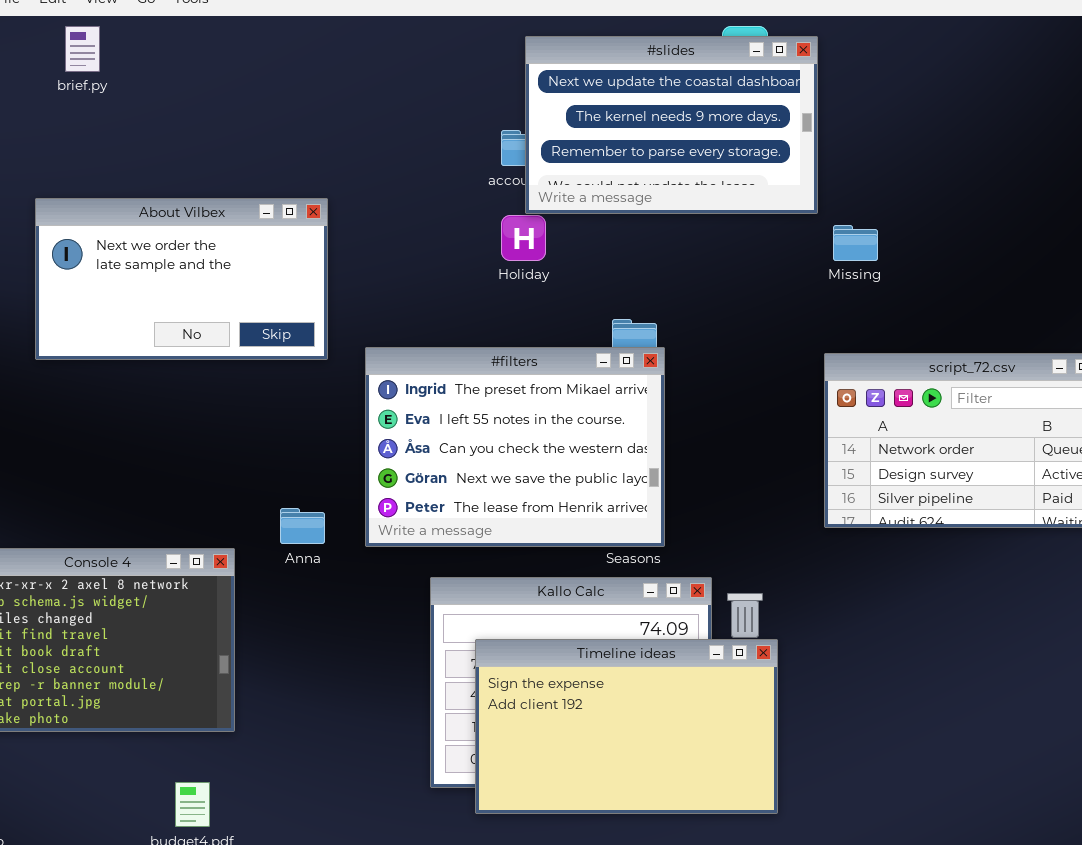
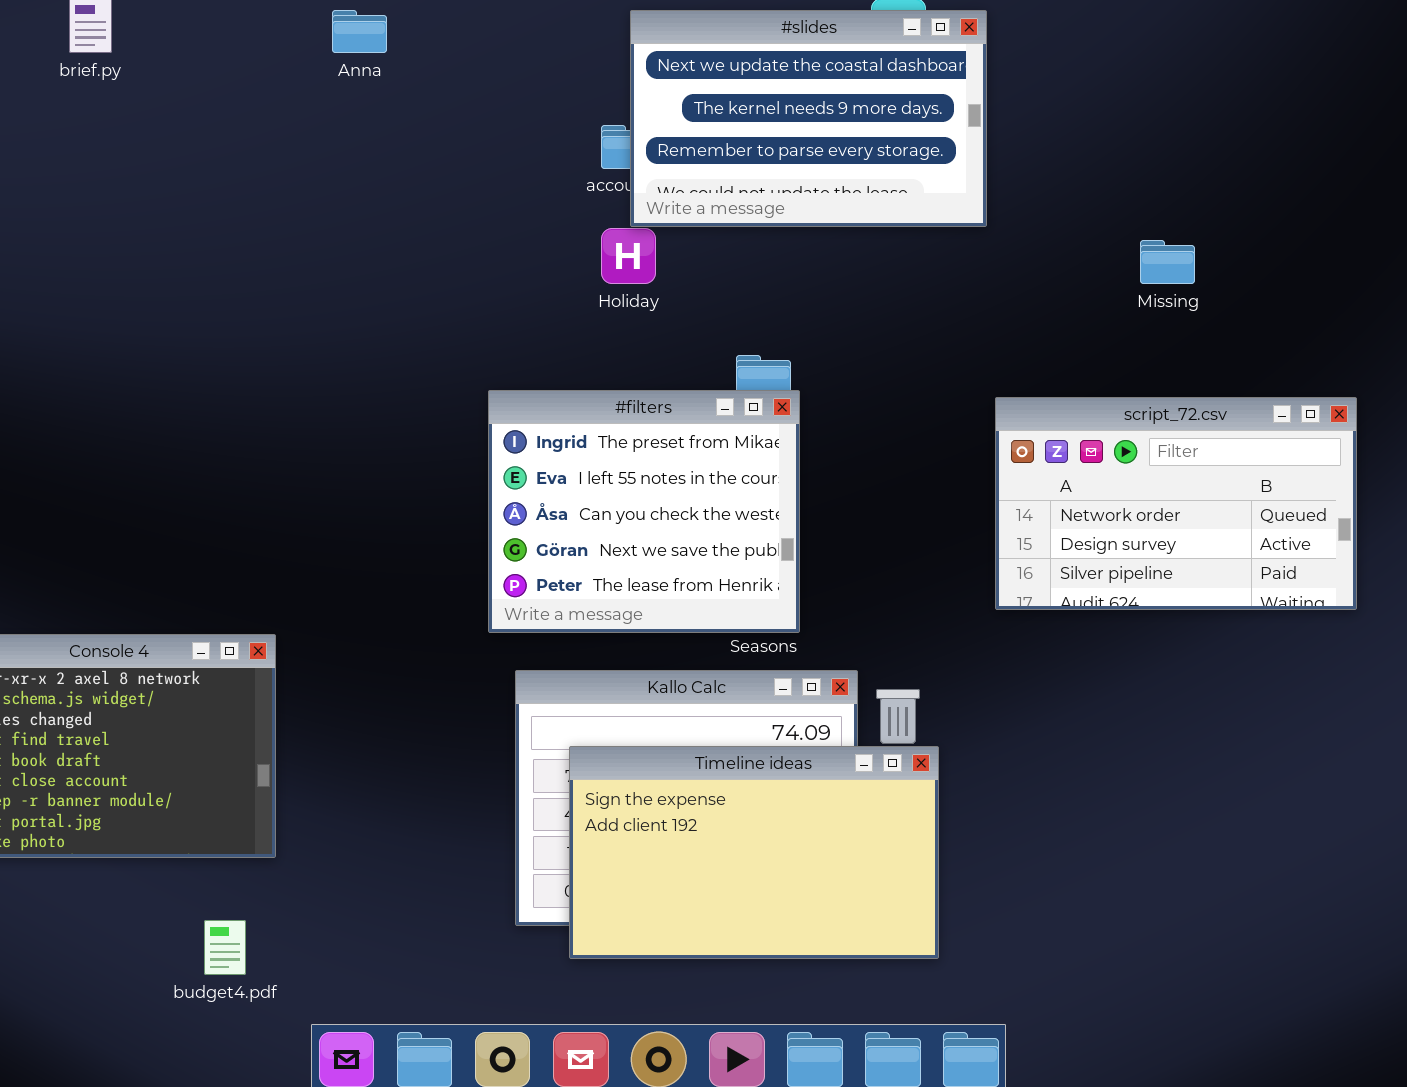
About Vilbex: [35,198,328,360] -> none, closed
Missing: [833,225,878,261] -> [1140,240,1195,284], moved
#filters: [365,347,665,547] -> [488,390,800,633], resized
Anna: [280,508,325,544] -> [332,10,387,53], moved

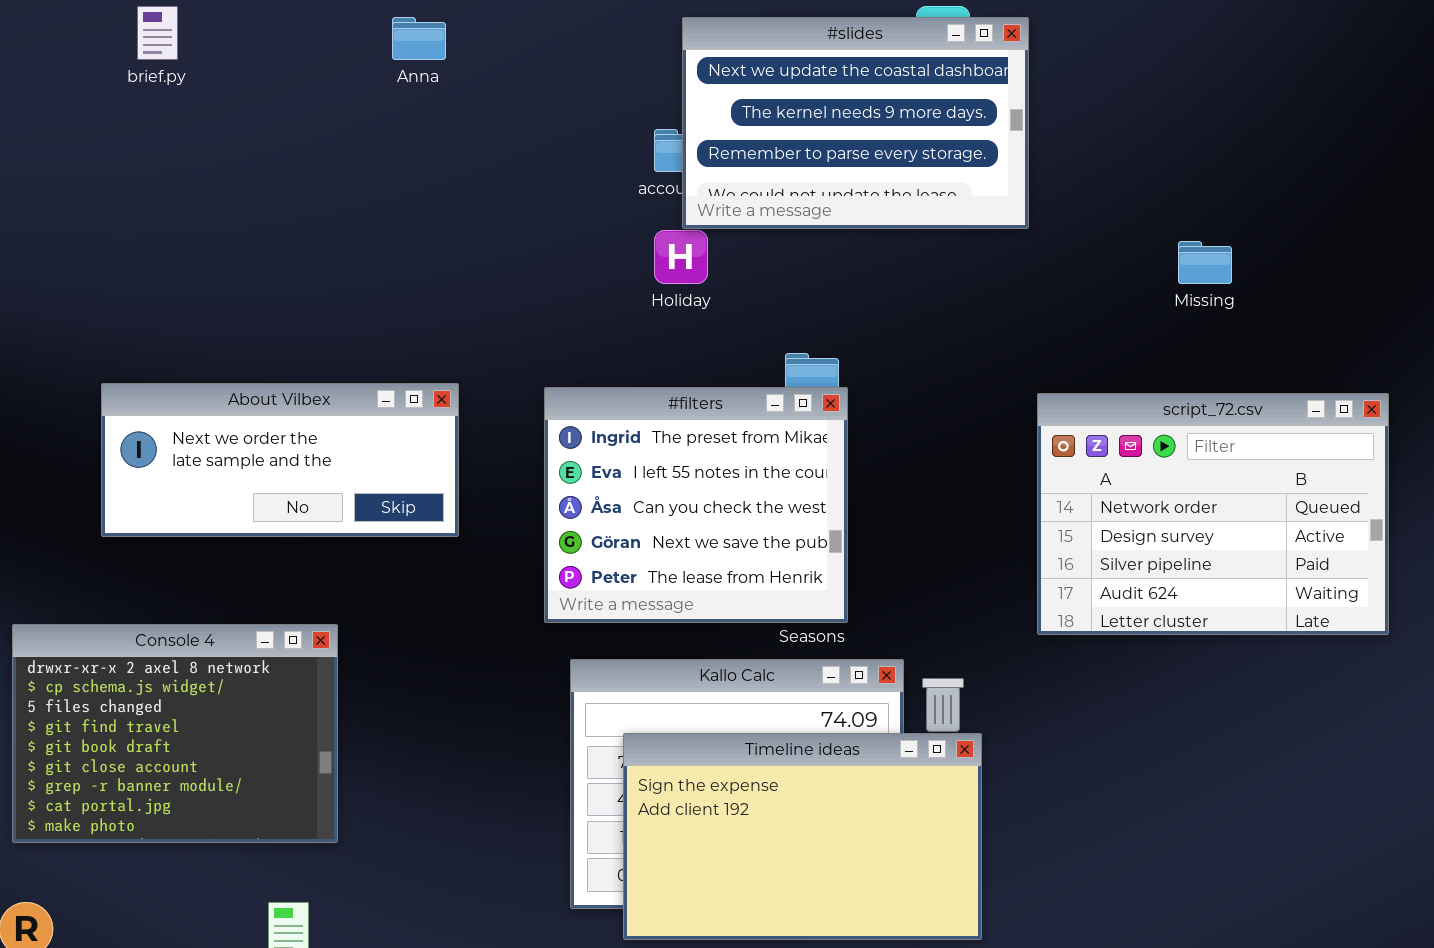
About Vilbex: none -> [101,383,459,537], opened
script_72.csv: [995,397,1357,610] -> [1037,393,1389,635], resized

